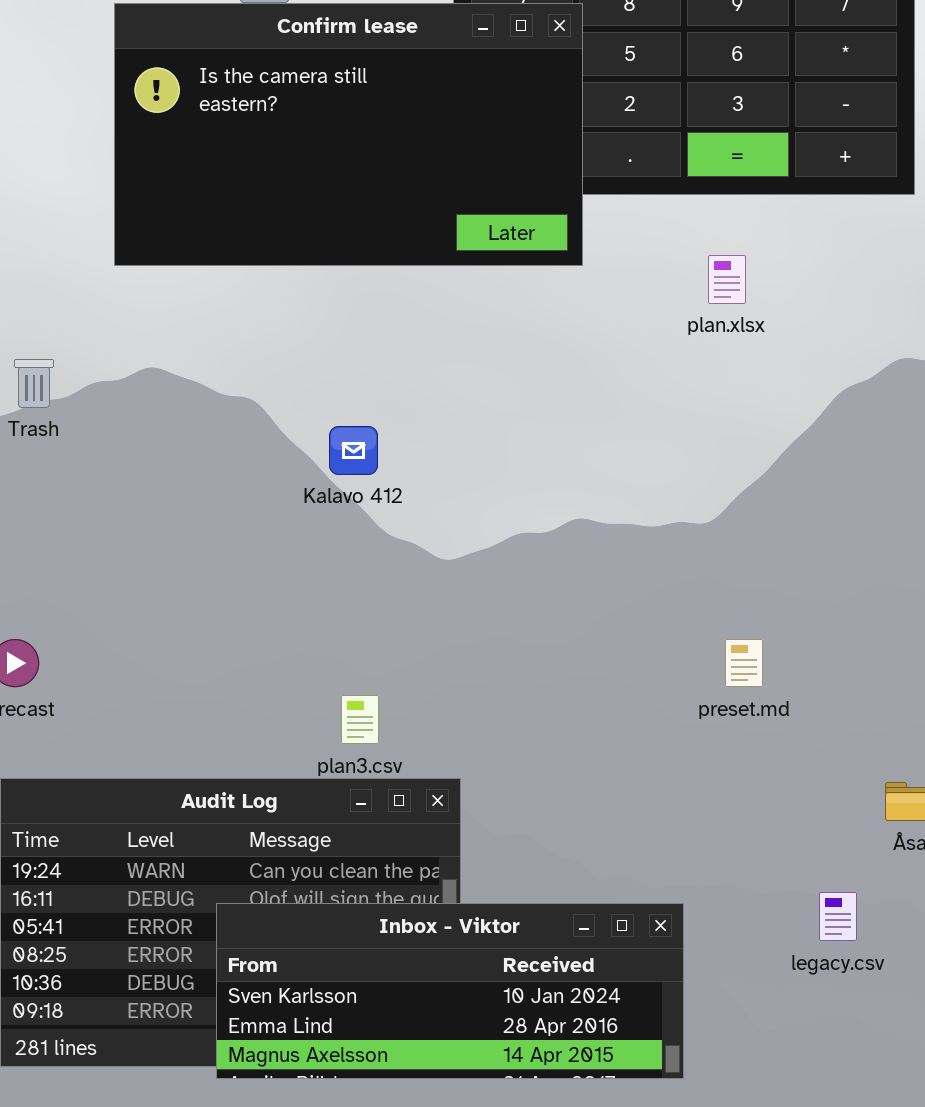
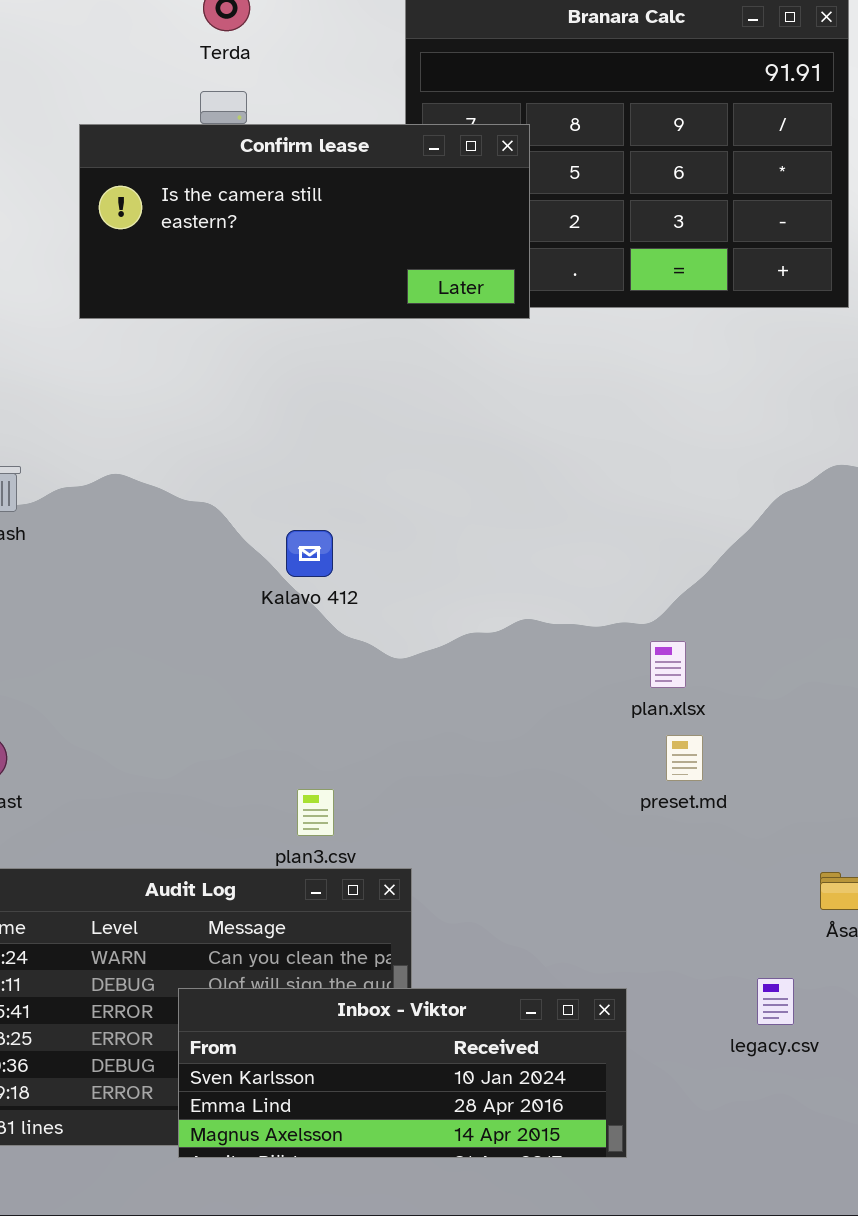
Confirm lease: [114,3,583,266] -> [79,124,530,319], resized
plan.xlsx: [708,255,746,304] -> [650,641,686,688], moved

